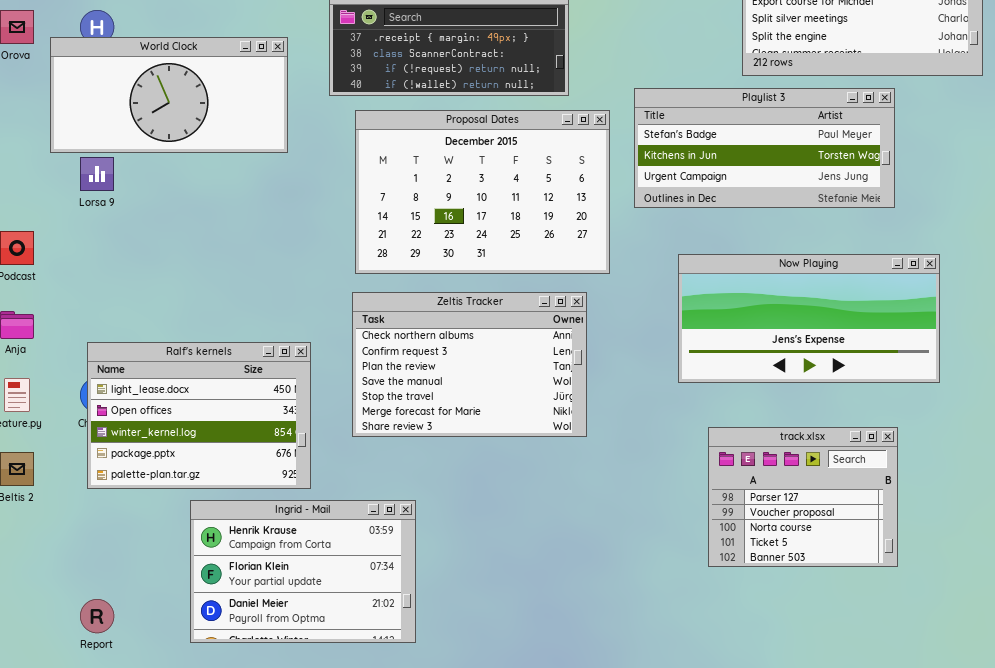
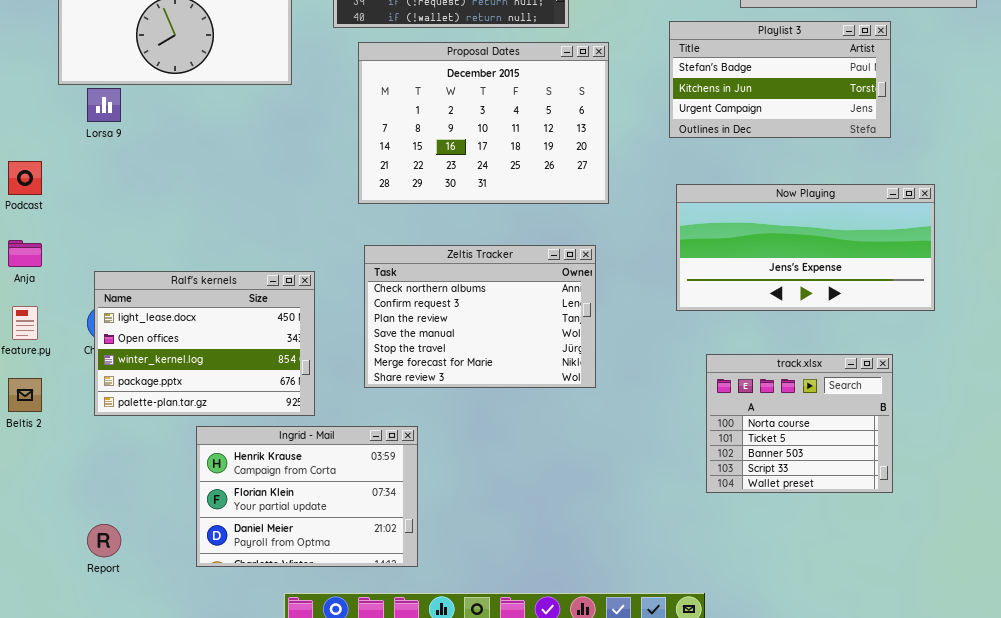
Playlist 3: [634,88,895,208] -> [669,21,891,138], resized
Zeltis Tracker: [352,292,587,437] -> [364,245,596,388], moved
track.xlsx: [708,427,898,567] -> [706,354,893,493], scrolled down 2 rows

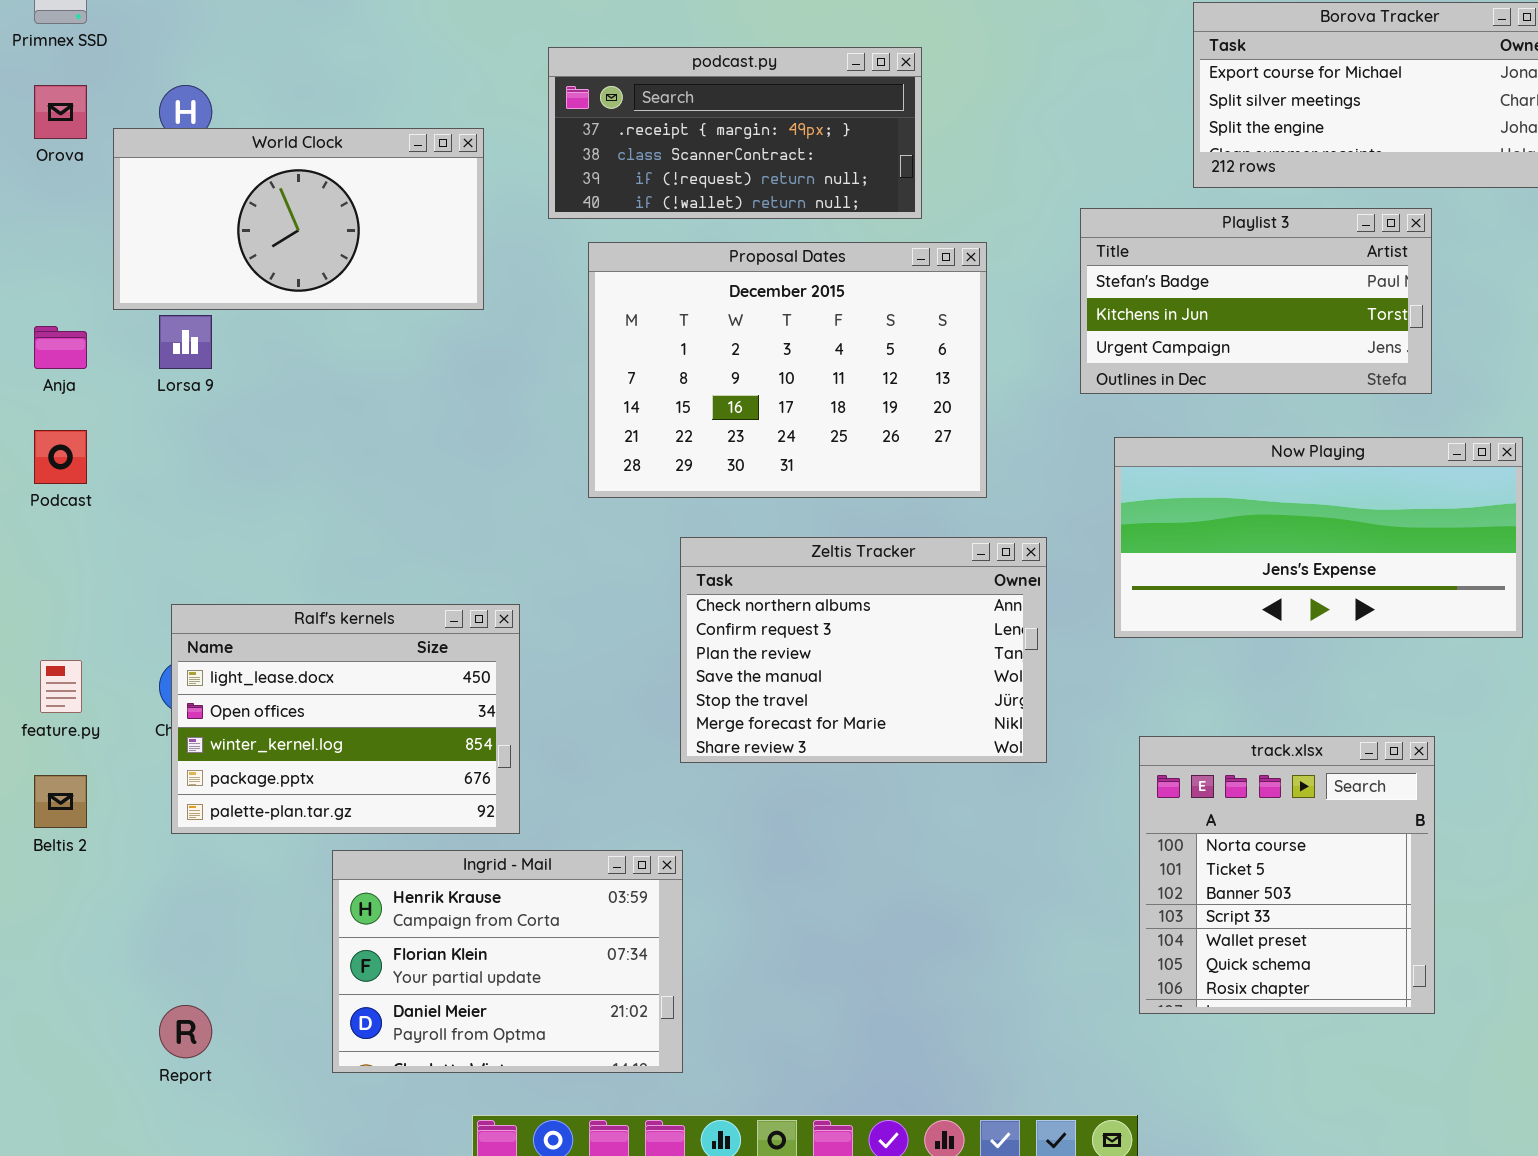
Now Playing: [676,184,935,311] -> [1114,437,1523,638], moved
Anja: [8,240,42,267] -> [34,326,87,369], moved
Zeltis Tracker: [364,245,596,388] -> [680,537,1047,763], moved
track.xlsx: [706,354,893,493] -> [1139,736,1435,1014], resized

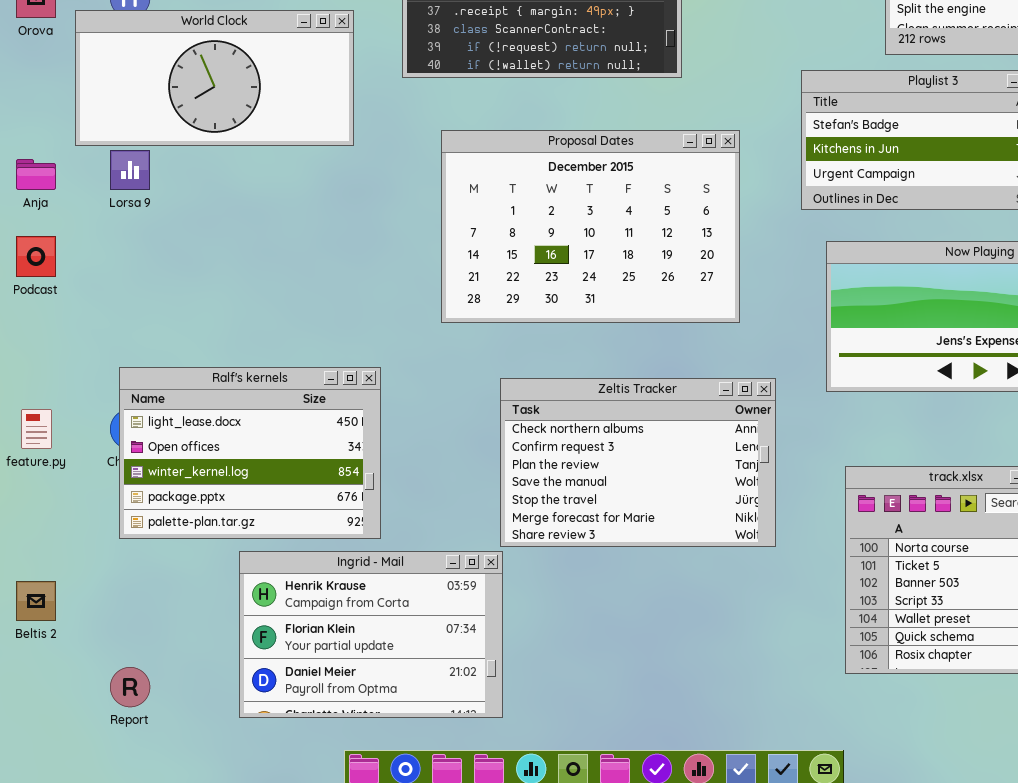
Proposal Dates: [588,242,987,498] -> [441,130,740,323], moved
Zeltis Tracker: [680,537,1047,763] -> [500,378,776,547], moved
Beltis 2: [34,775,87,828] -> [16,581,56,621], moved

